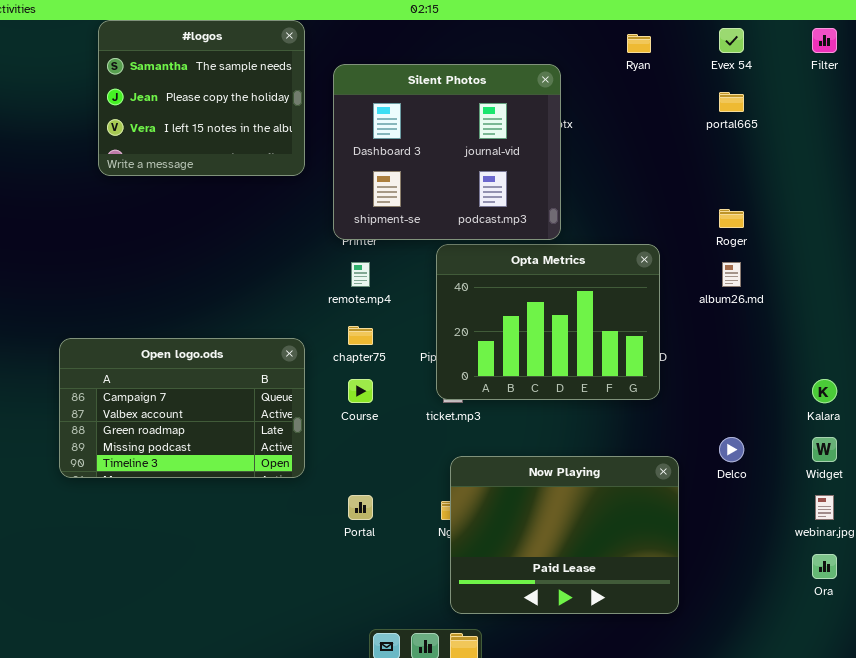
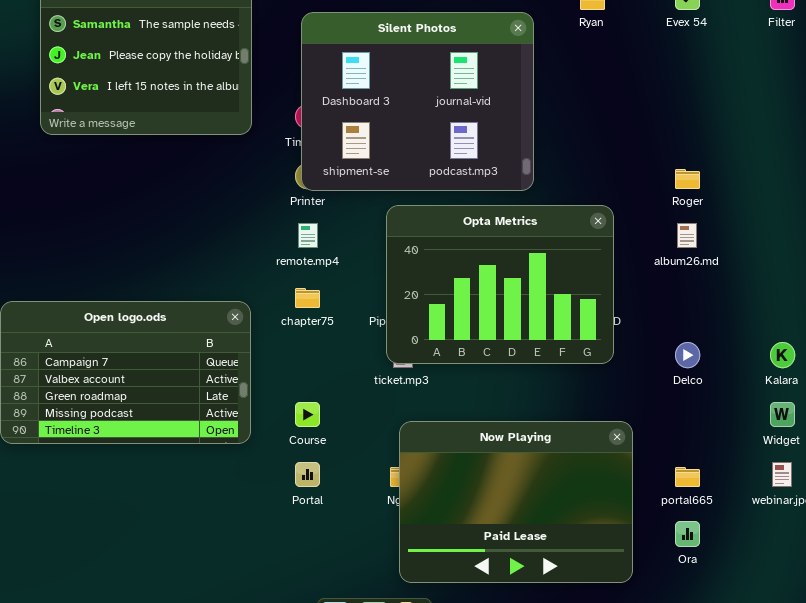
Silent Photos: [333,64,561,240] -> [301,12,534,191], moved
portal665: [719,92,744,112] -> [675,467,700,487], moved
Course: [348,379,373,403] -> [295,402,320,427], moved
Delco: [719,437,744,462] -> [675,342,700,368], moved
Ora: [812,554,837,579] -> [675,521,700,547], moved

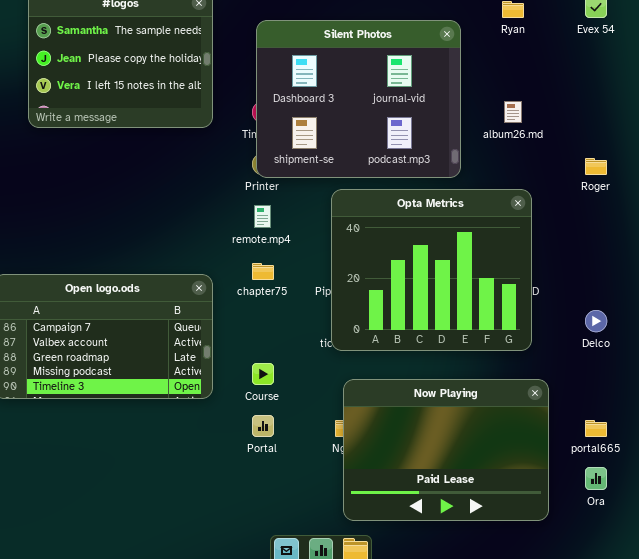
Opta Metrics: [386,205,614,364] -> [331,189,532,351], resized
album26.md: [677,223,697,248] -> [504,101,522,123], moved

